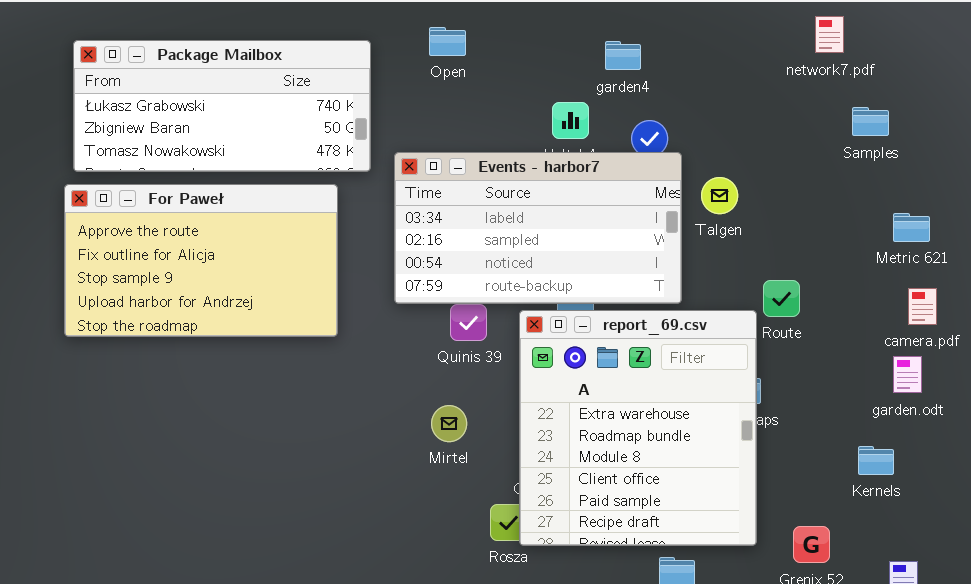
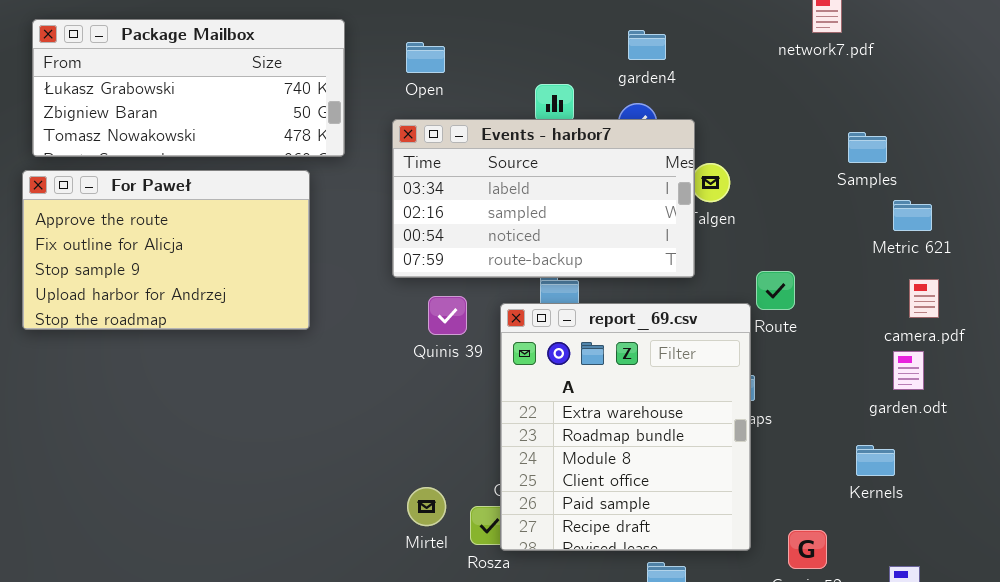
Open: [429,27,466,56] -> [406,42,445,73], moved
garden4: [605,41,641,70] -> [628,30,666,60], moved
Samples: [852,107,889,136] -> [848,132,887,163], moved
Events - harbor7: [394,152,682,304] -> [392,119,695,278], moved
Mirtel: [431,405,467,442] -> [407,487,446,526], moved

